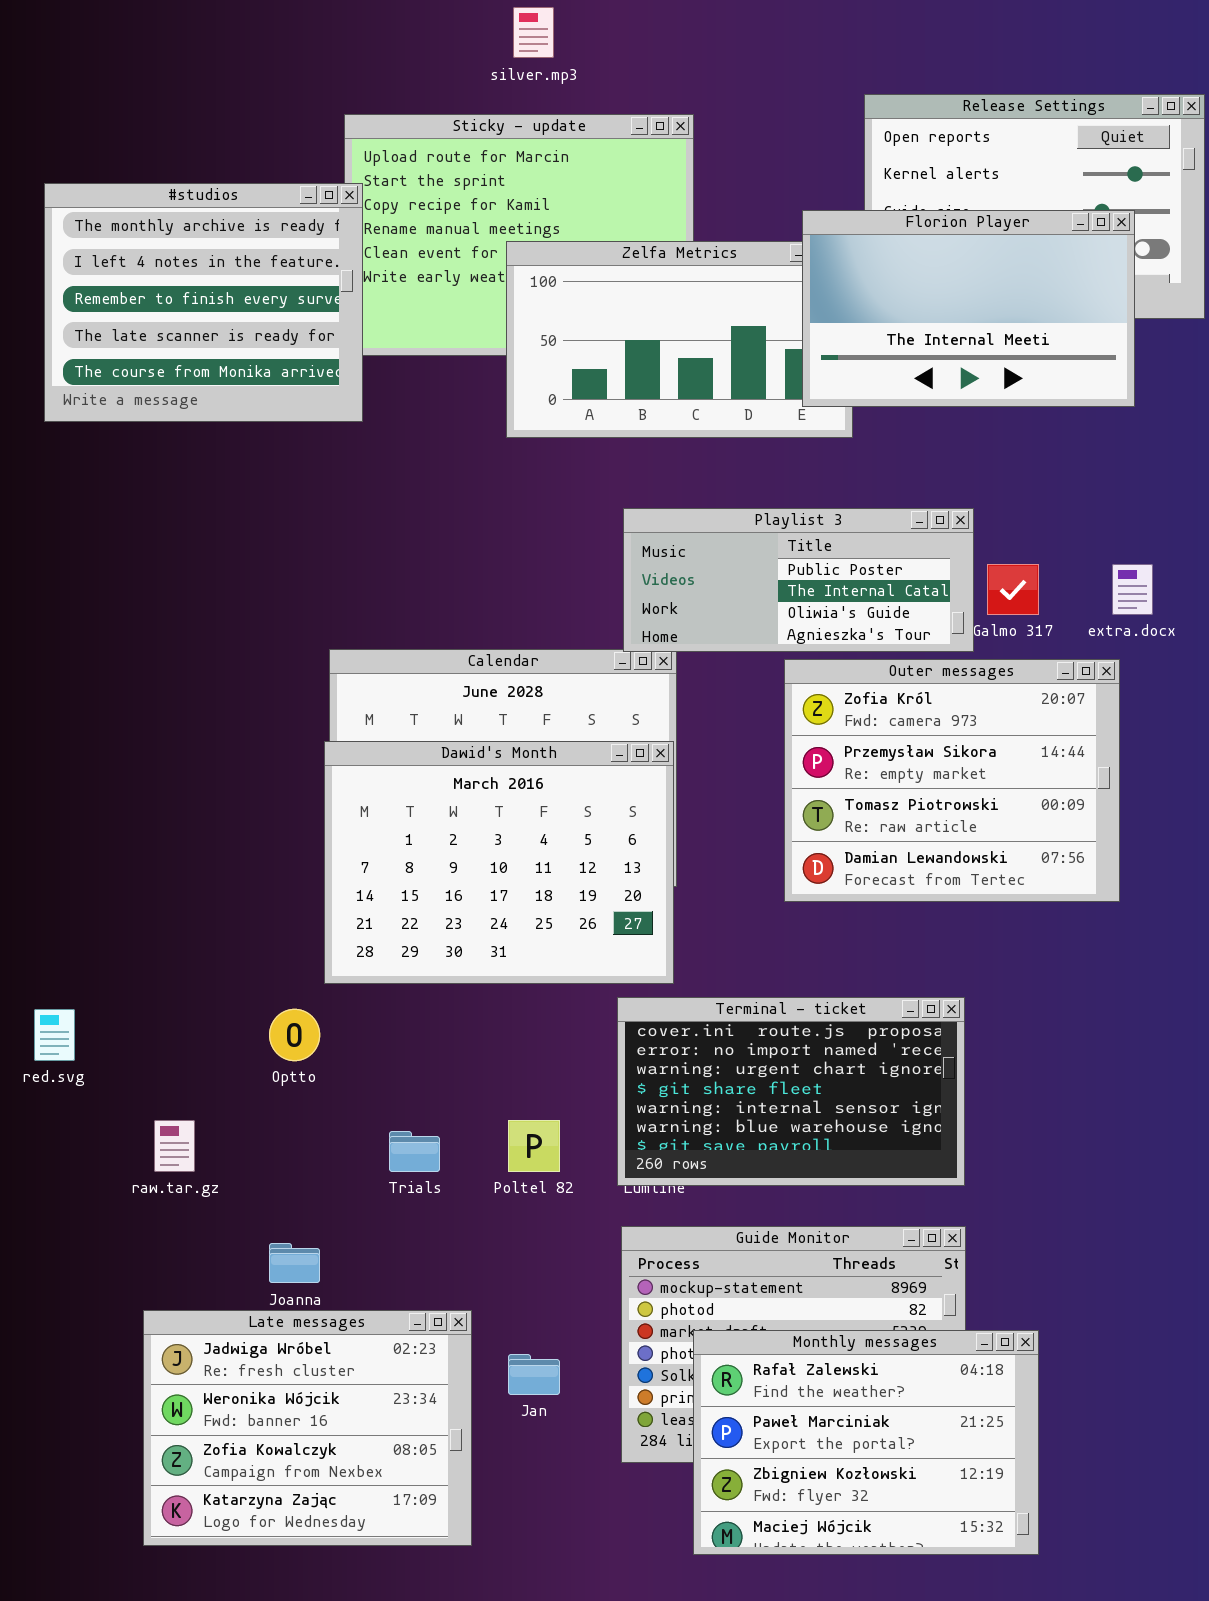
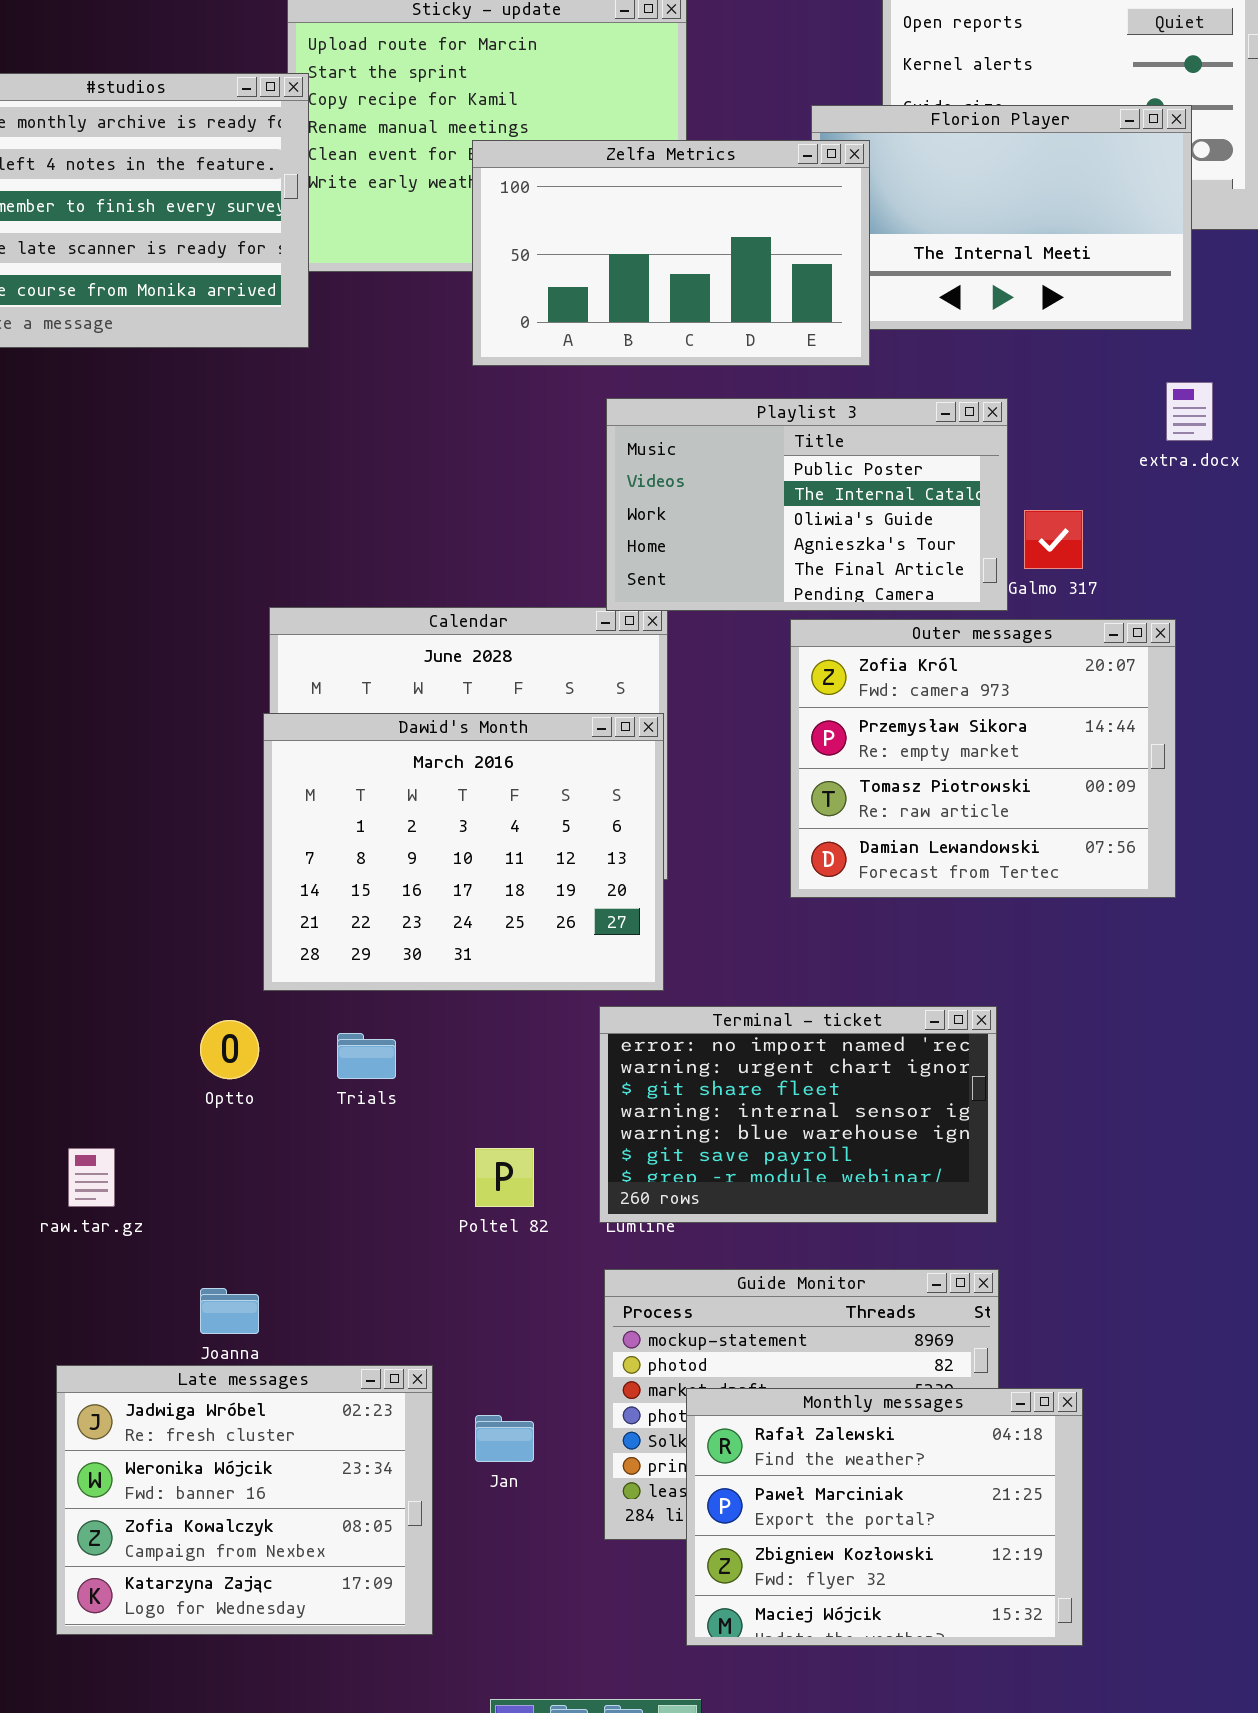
Zelfa Metrics: [506,241,853,438] -> [472,140,870,366], raised
Playlist 3: [623,508,974,652] -> [606,398,1008,611], resized
extra.docx: [1112,564,1153,615] -> [1166,382,1213,441], moved
Terminal - ticket: [617,997,965,1186] -> [599,1006,997,1223], scrolled down 1 row
Trials: [389,1131,440,1172] -> [337,1033,396,1079], moved

